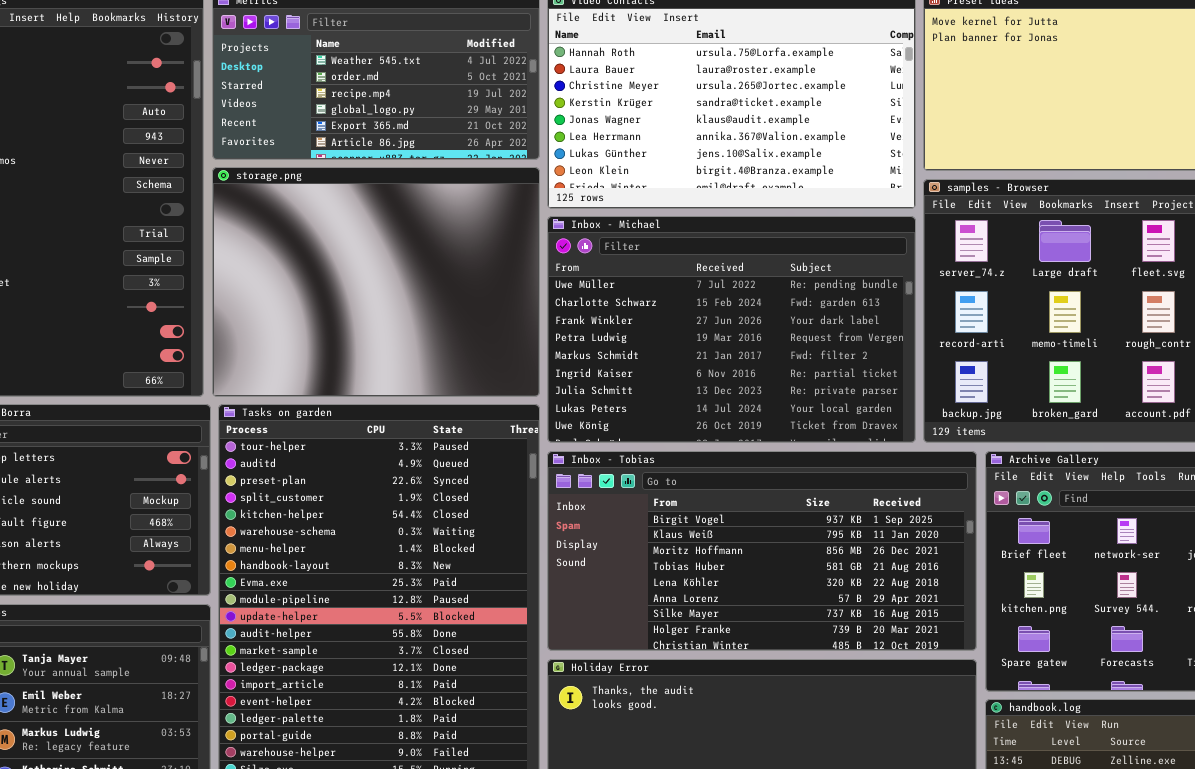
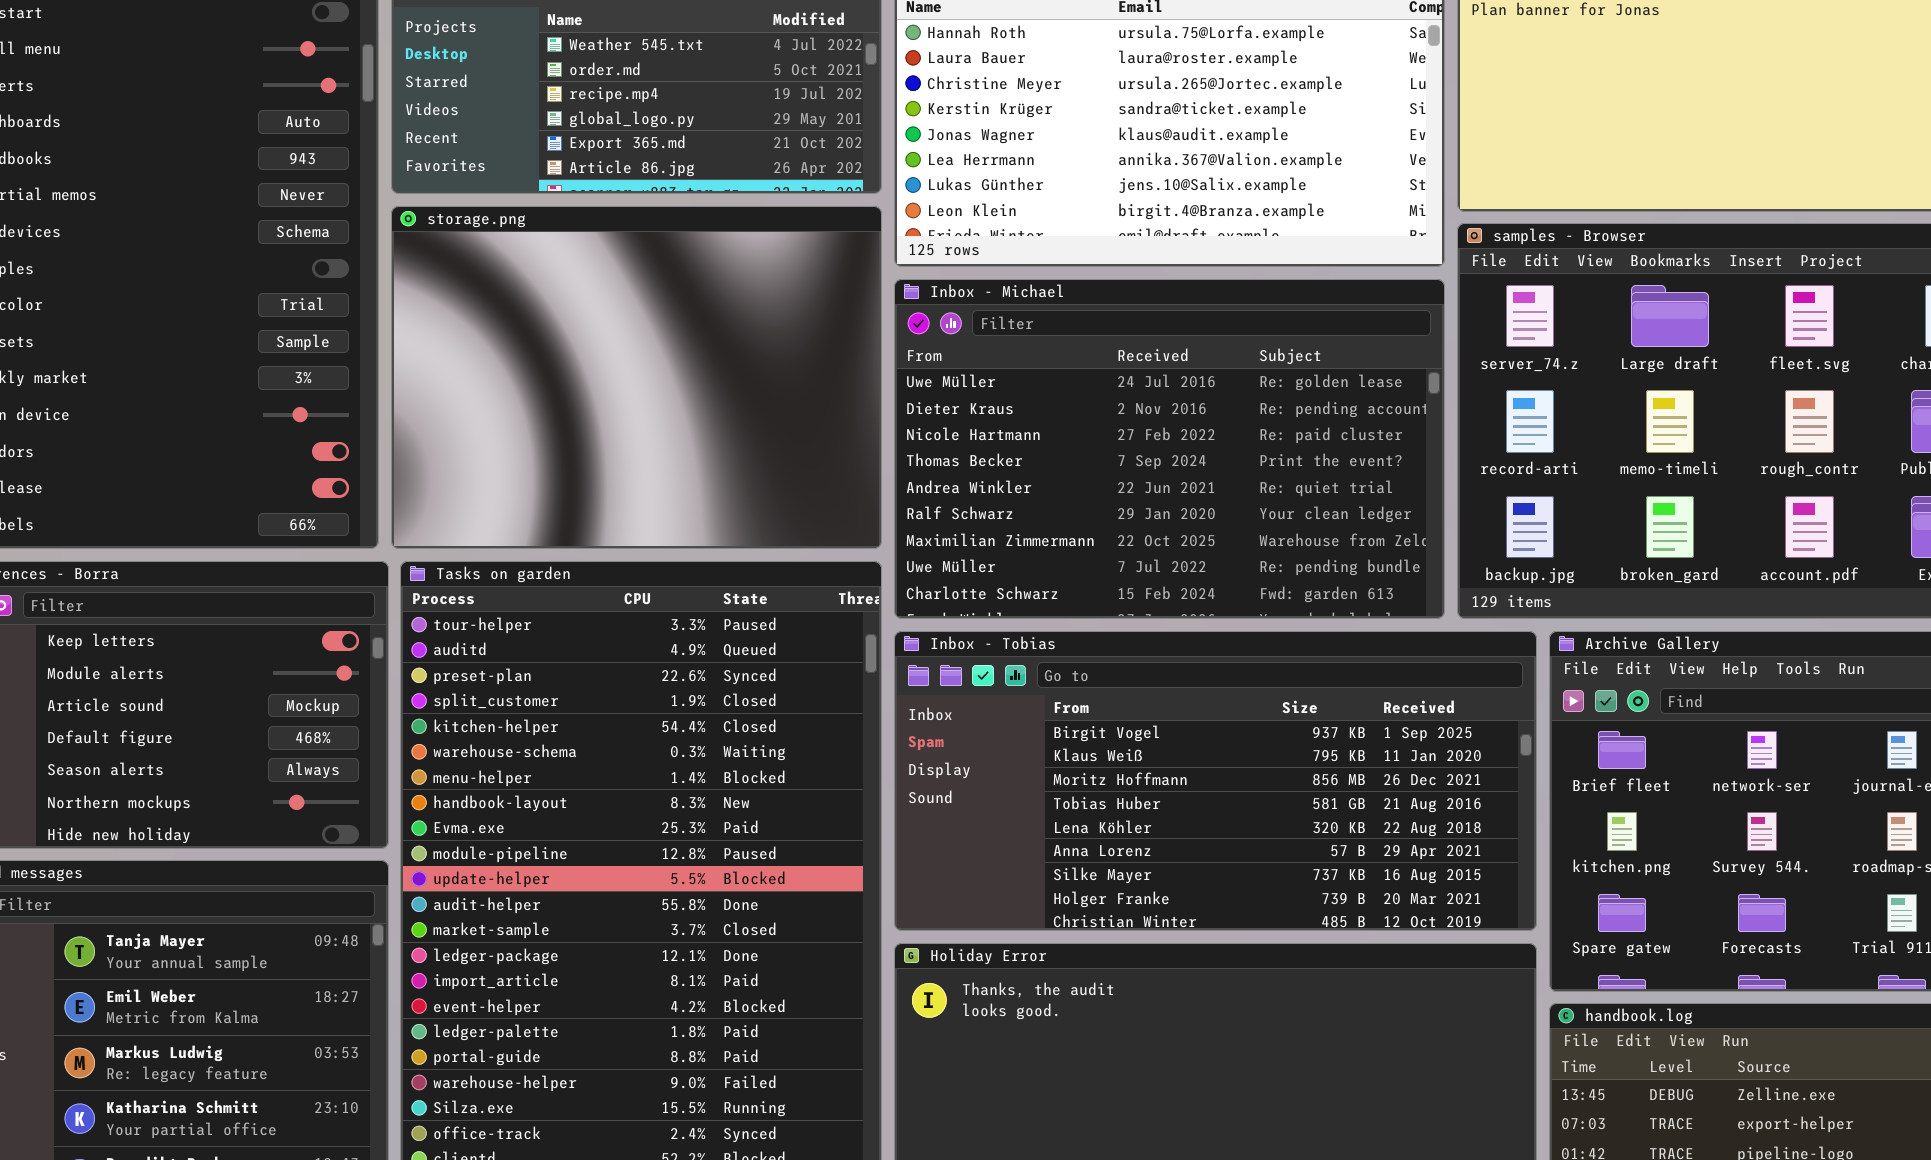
Inbox - Michael: [547,216,916,443] -> [894,279,1445,619], scrolled up 7 rows

